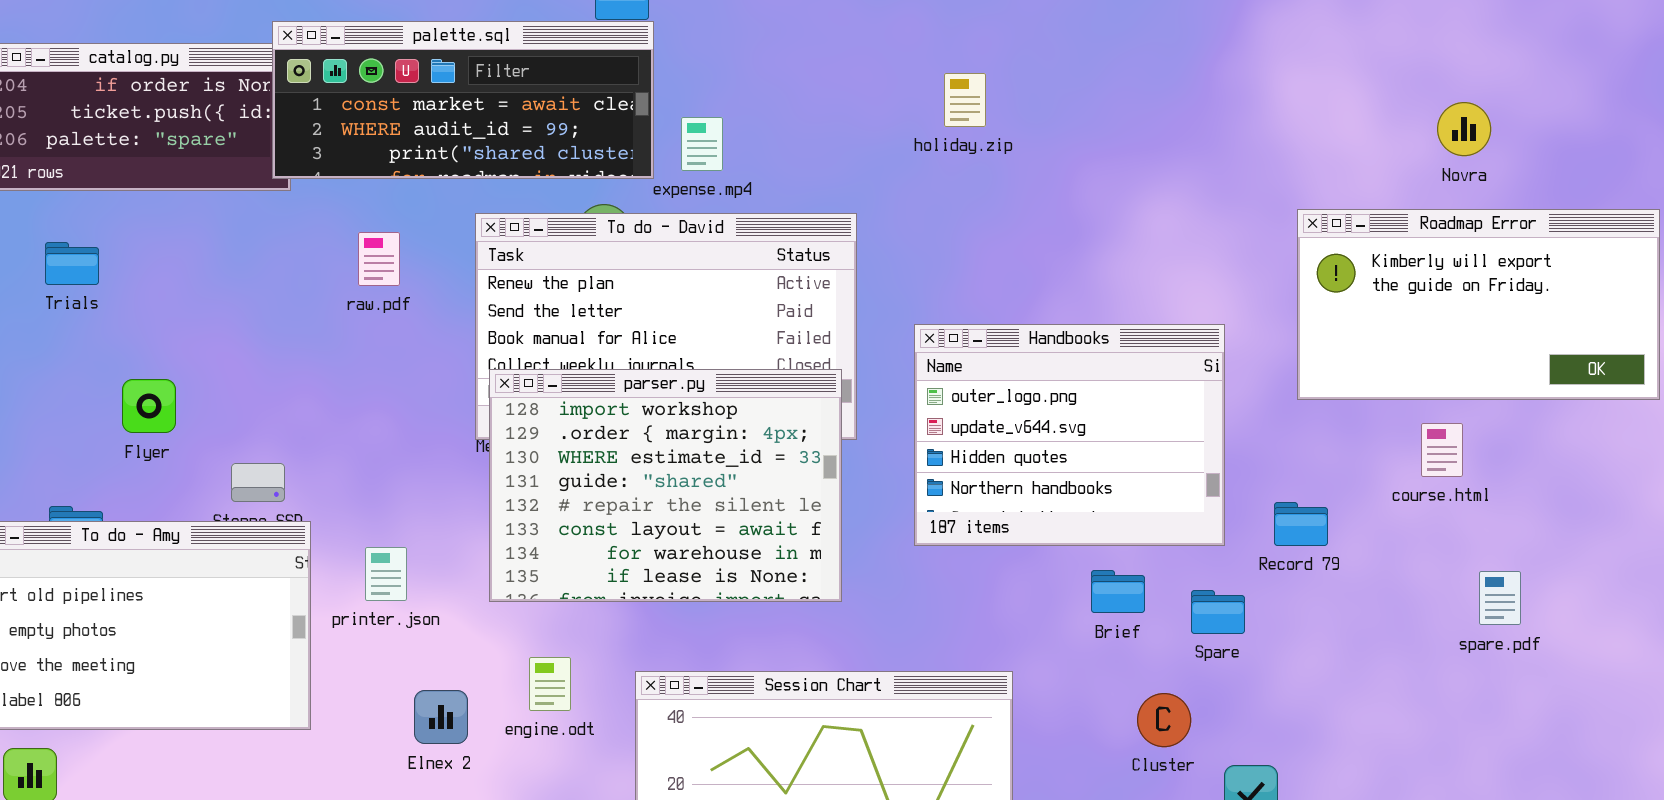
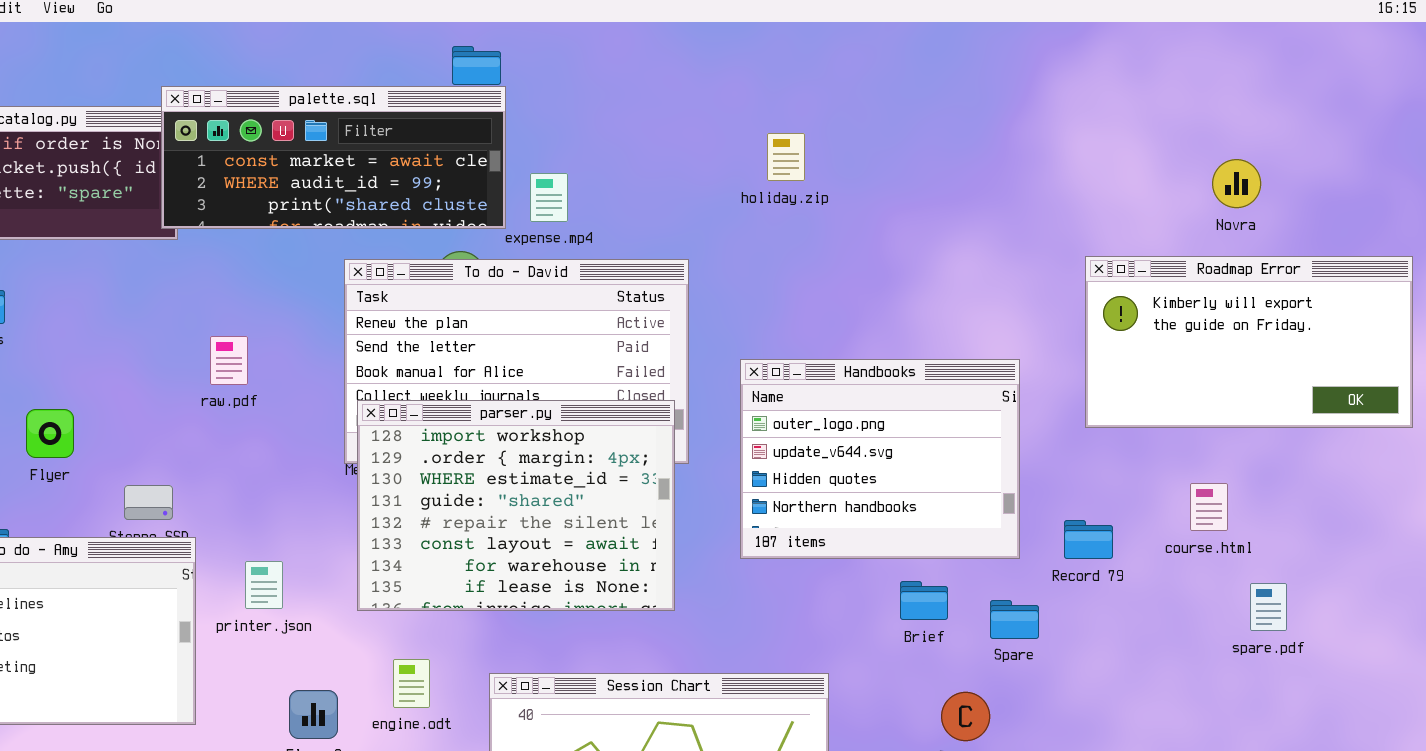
raw.pdf: [358,232,400,286] -> [210,336,248,385], moved
course.html: [1421,423,1463,477] -> [1190,483,1228,531], moved

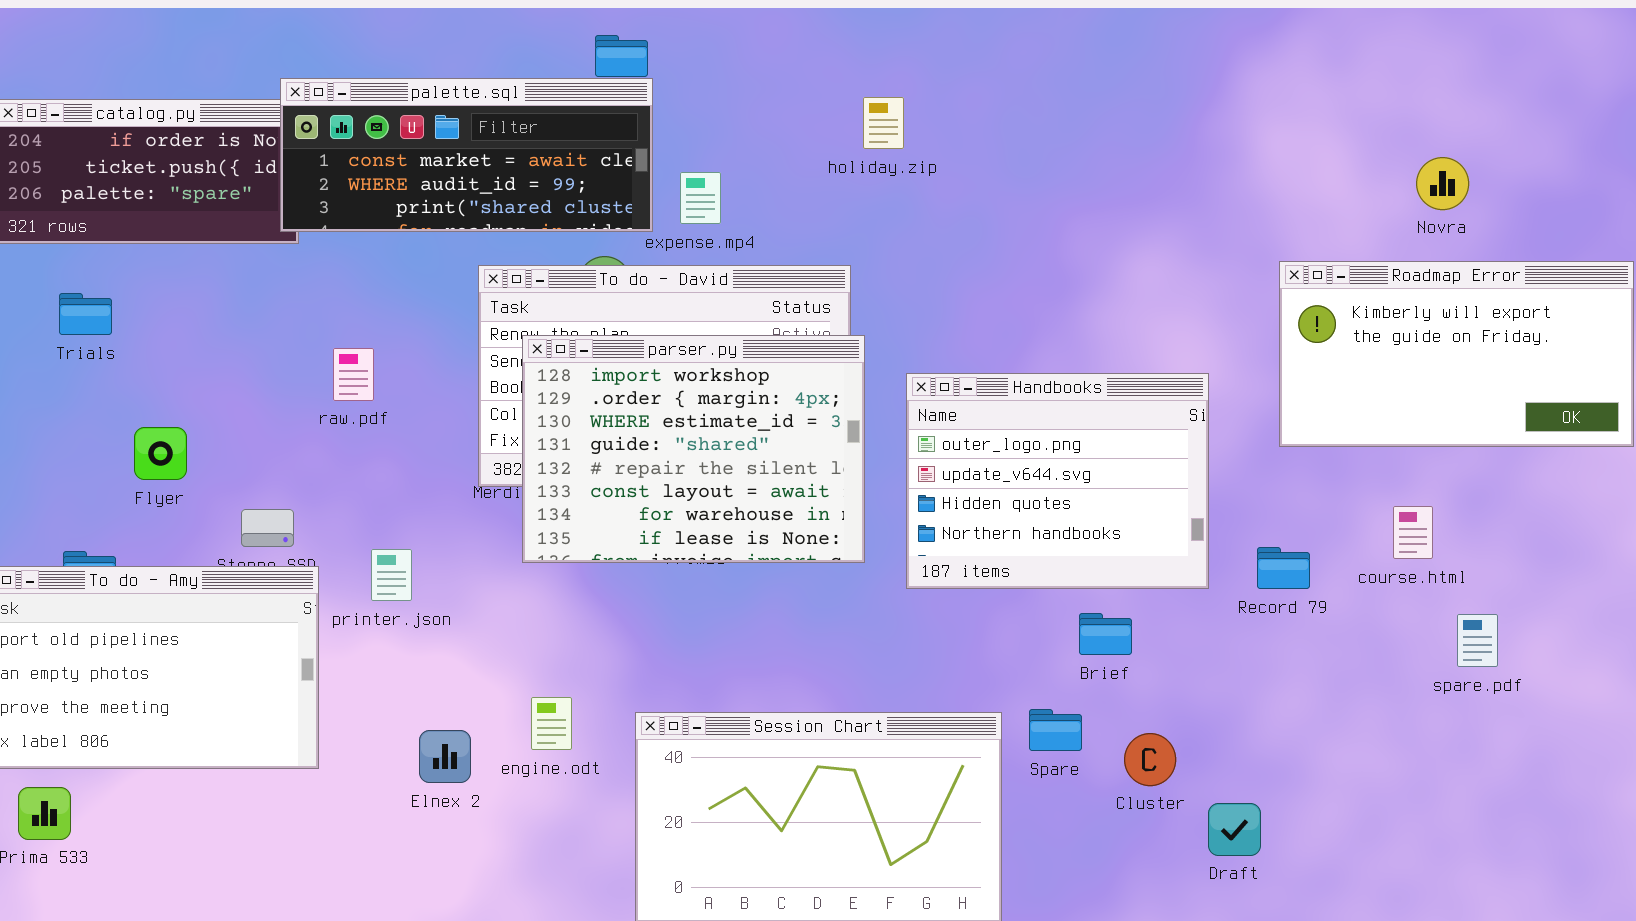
holiday.zip: [767,133,805,181] -> [863,97,904,149], moved
parser.py: [357,400,675,611] -> [522,335,865,563], moved
printer.json: [245,561,283,609] -> [371,549,412,601], moved
Spare: [990,600,1039,639] -> [1029,709,1082,751], moved

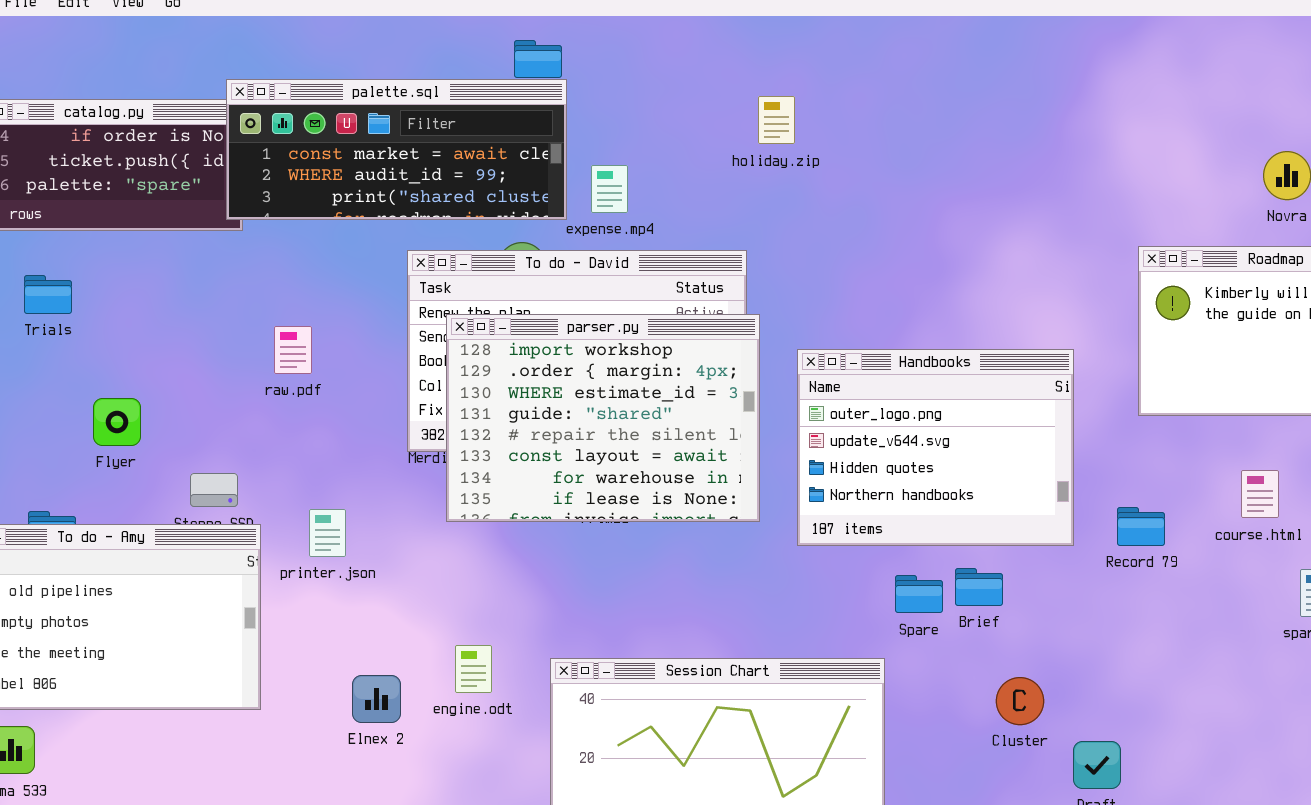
Spare: [1029,709,1082,751] -> [895,575,943,613], moved

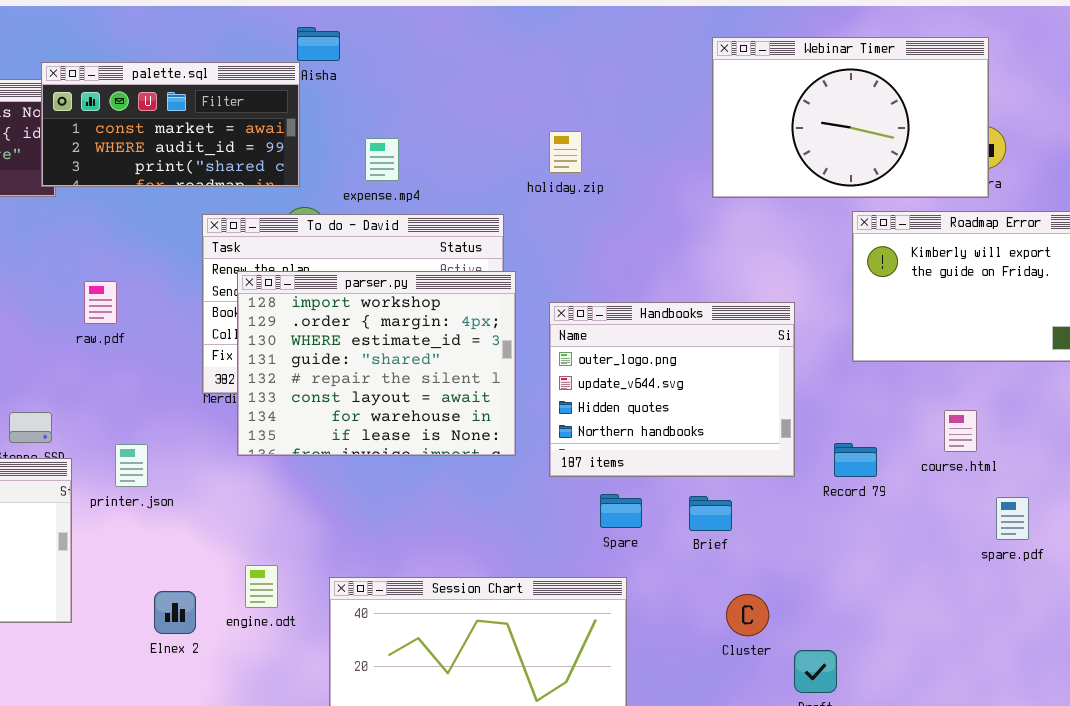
Webinar Timer: none -> [712,37,989,198], opened
palette.sql: [226,79,567,220] -> [41,62,300,187], resized
holiday.zip: [758,96,795,144] -> [549,131,582,173], moved
Spare: [895,575,943,613] -> [600,494,642,528], moved

